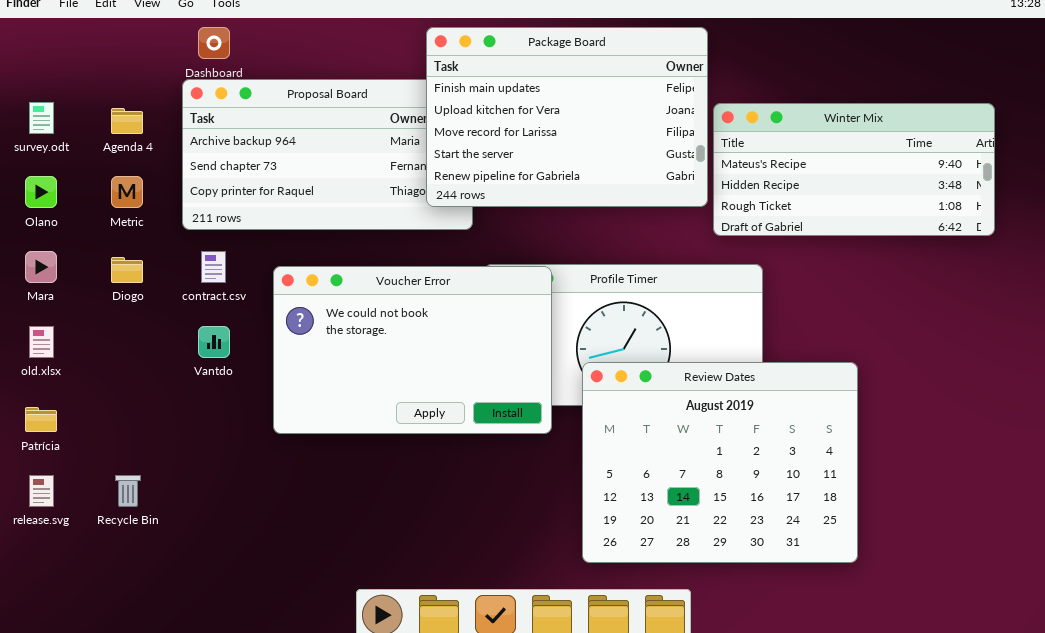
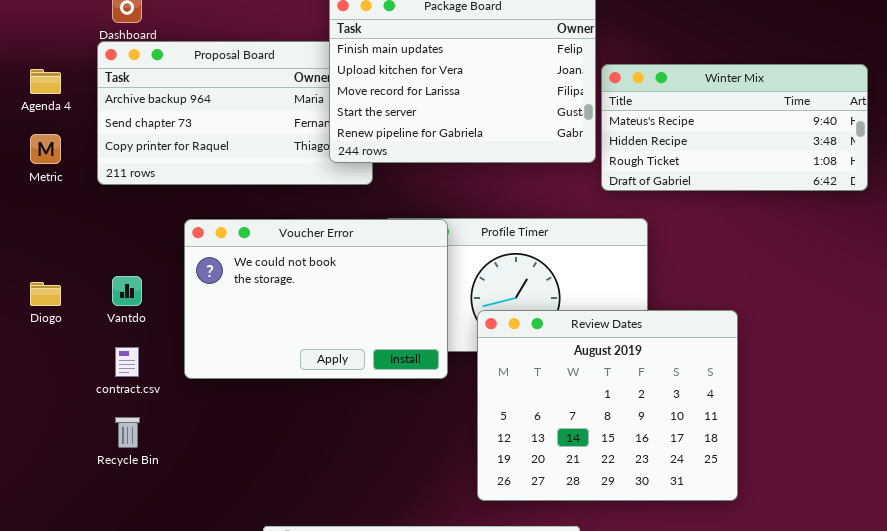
contract.csv: [201,251,226,283] -> [115,347,139,377], moved
Diogo: [111,257,143,283] -> [30,282,61,306], moved
Recycle Bin: [115,475,141,507] -> [115,417,140,448], moved

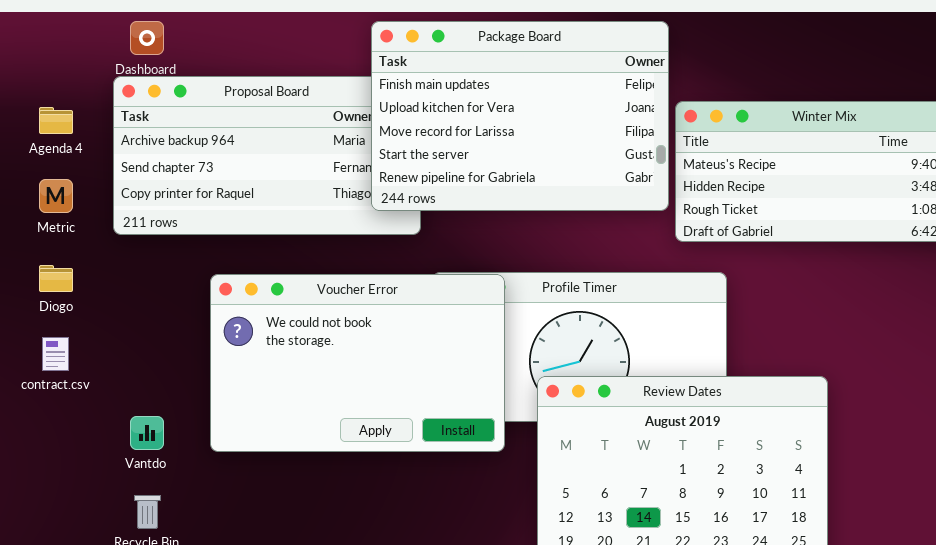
Vantdo: [112,276,142,306] -> [130,416,164,450], moved
Diogo: [30,282,61,306] -> [39,265,73,292], moved
contract.csv: [115,347,139,377] -> [42,337,69,371], moved

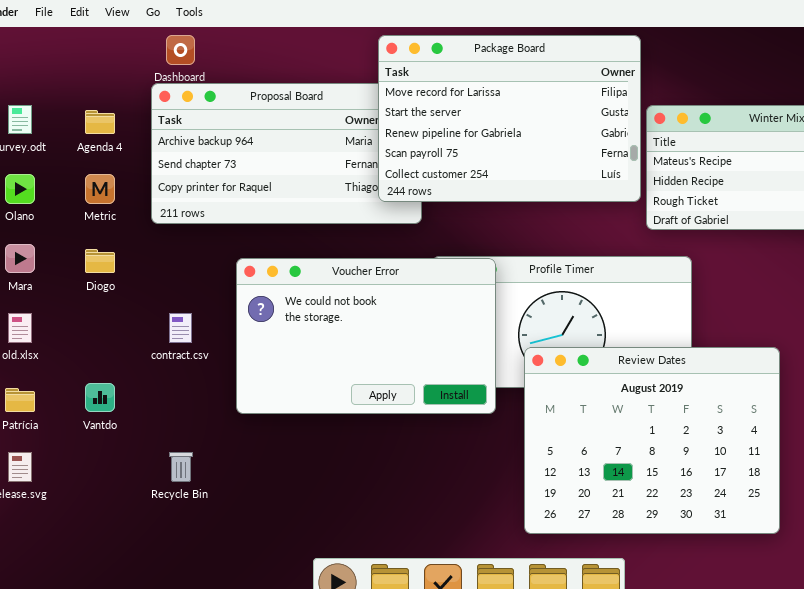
Package Board: [371,21,669,211] -> [378,35,641,202], scrolled down 2 rows
contract.csv: [42,337,69,371] -> [169,313,192,343], moved
Vantdo: [130,416,164,450] -> [85,383,115,412], moved

